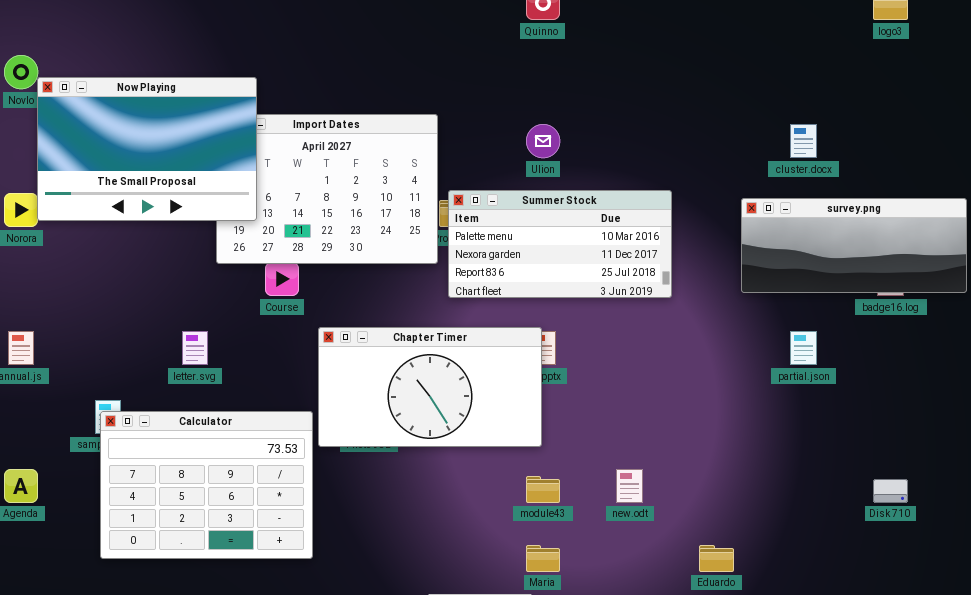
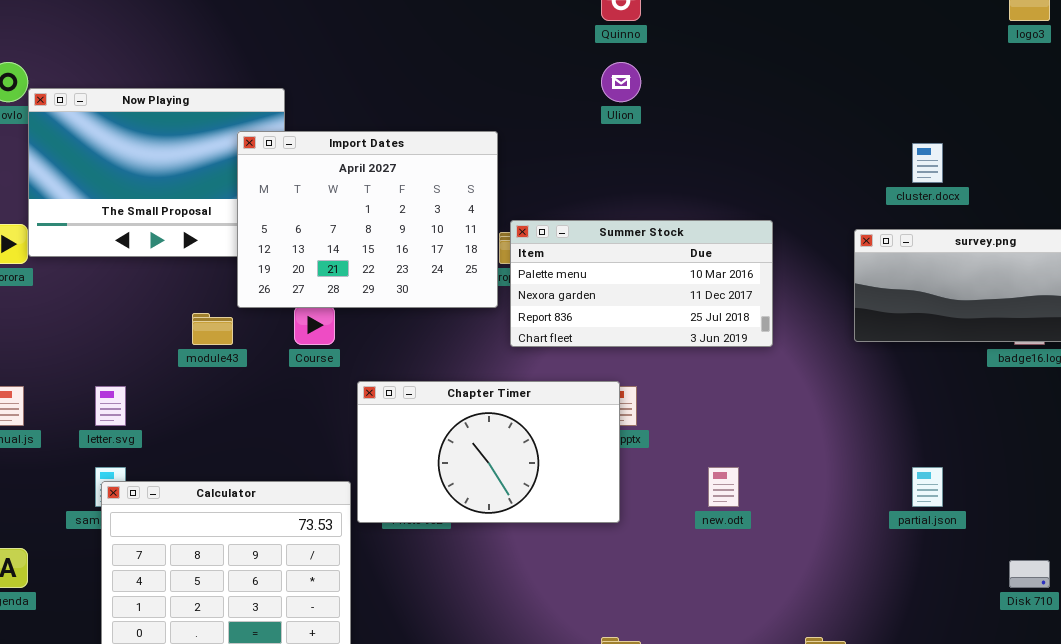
Import Dates: [216,114,438,264] -> [237,131,498,308], raised
Ulion: [526,124,560,158] -> [601,62,641,102], moved
letter.svg: [182,331,208,365] -> [95,386,126,426], moved
partial.json: [790,331,817,365] -> [912,467,943,507], moved
new.odt: [616,469,643,503] -> [708,467,739,507], moved
module43: [526,476,560,503] -> [192,313,233,345], moved

